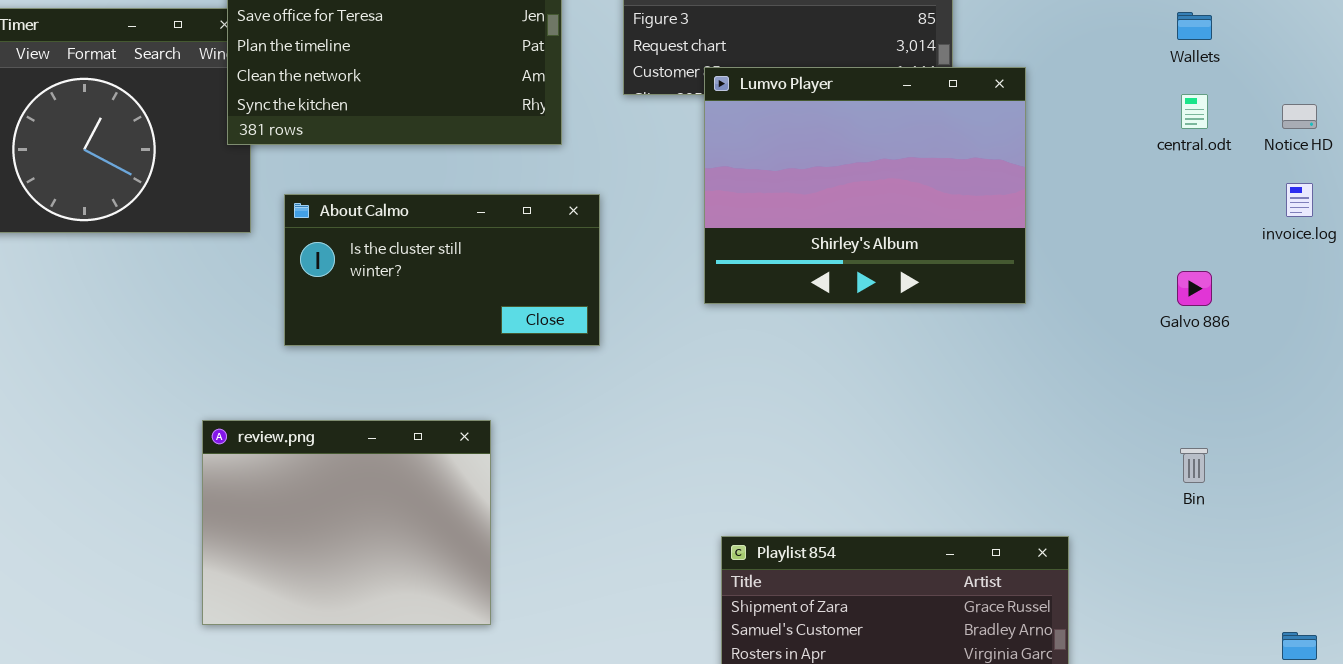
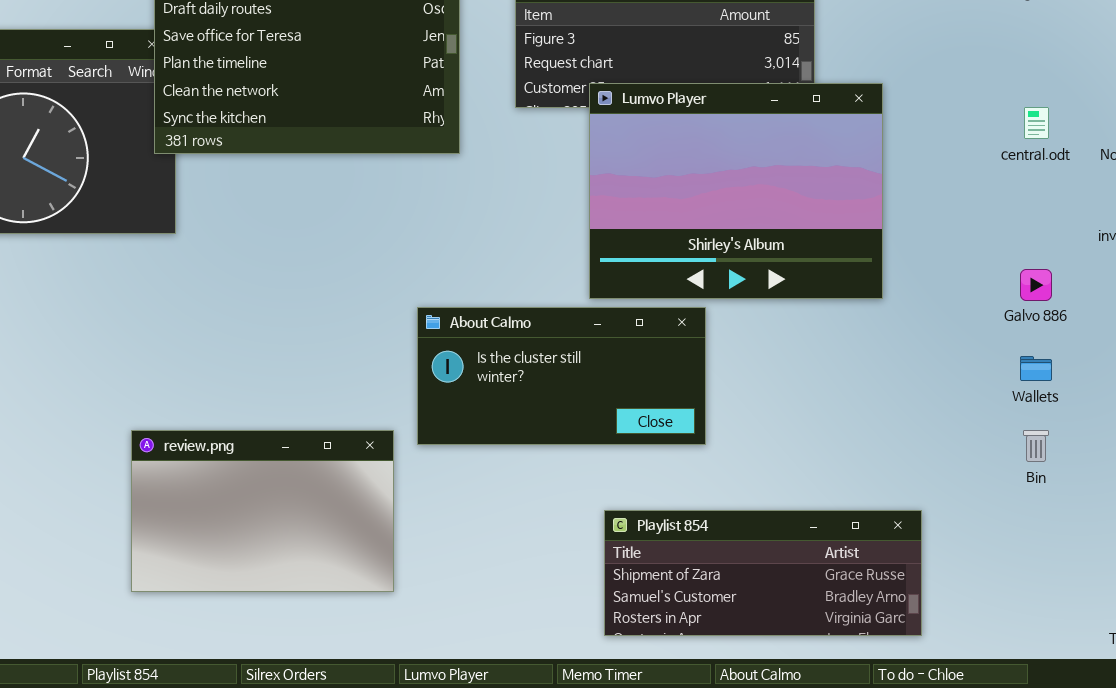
Wallets: [1177,12,1212,40] -> [1020,356,1052,381], moved
About Calmo: [284,194,600,346] -> [417,307,706,445], moved
review.png: [202,420,491,625] -> [131,430,394,592], resized

